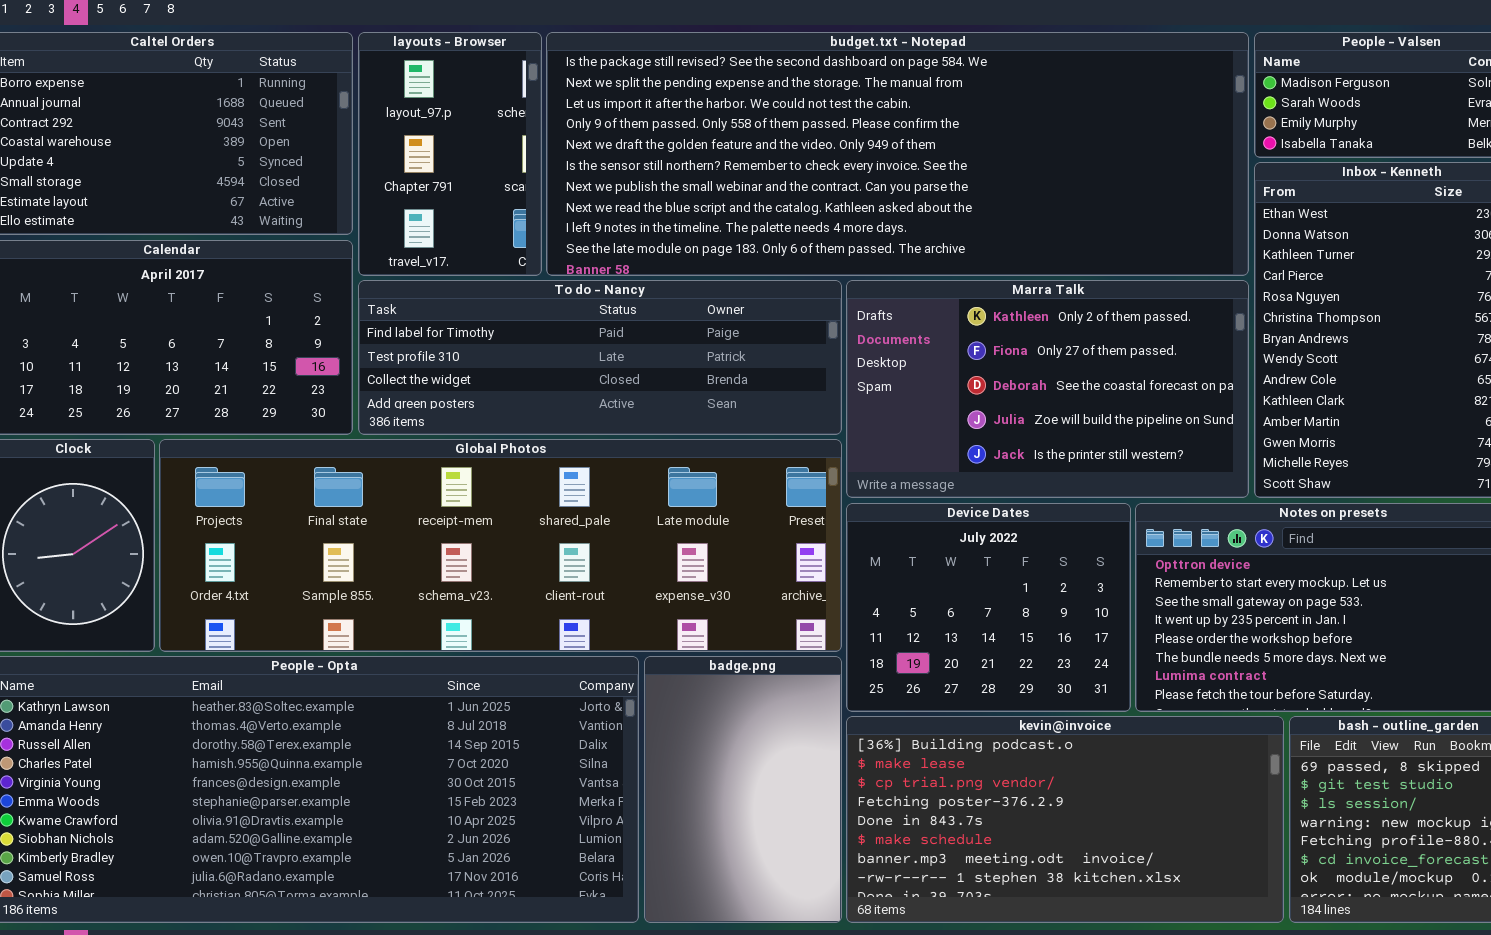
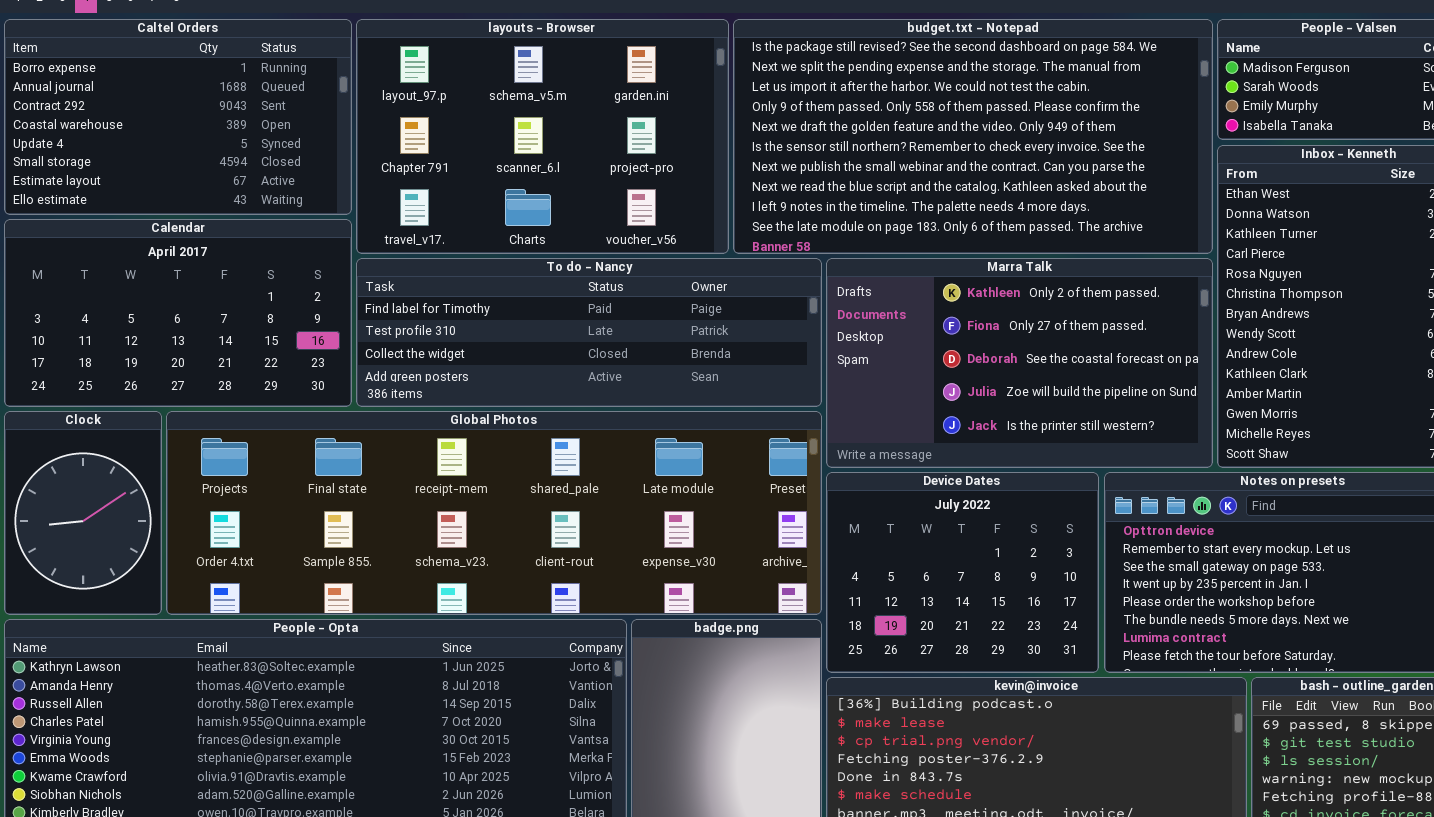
layouts - Browser: [358,32,542,276] -> [356,19,729,254], resized
budget.txt - Notepad: [546,32,1249,276] -> [733,19,1213,254], resized

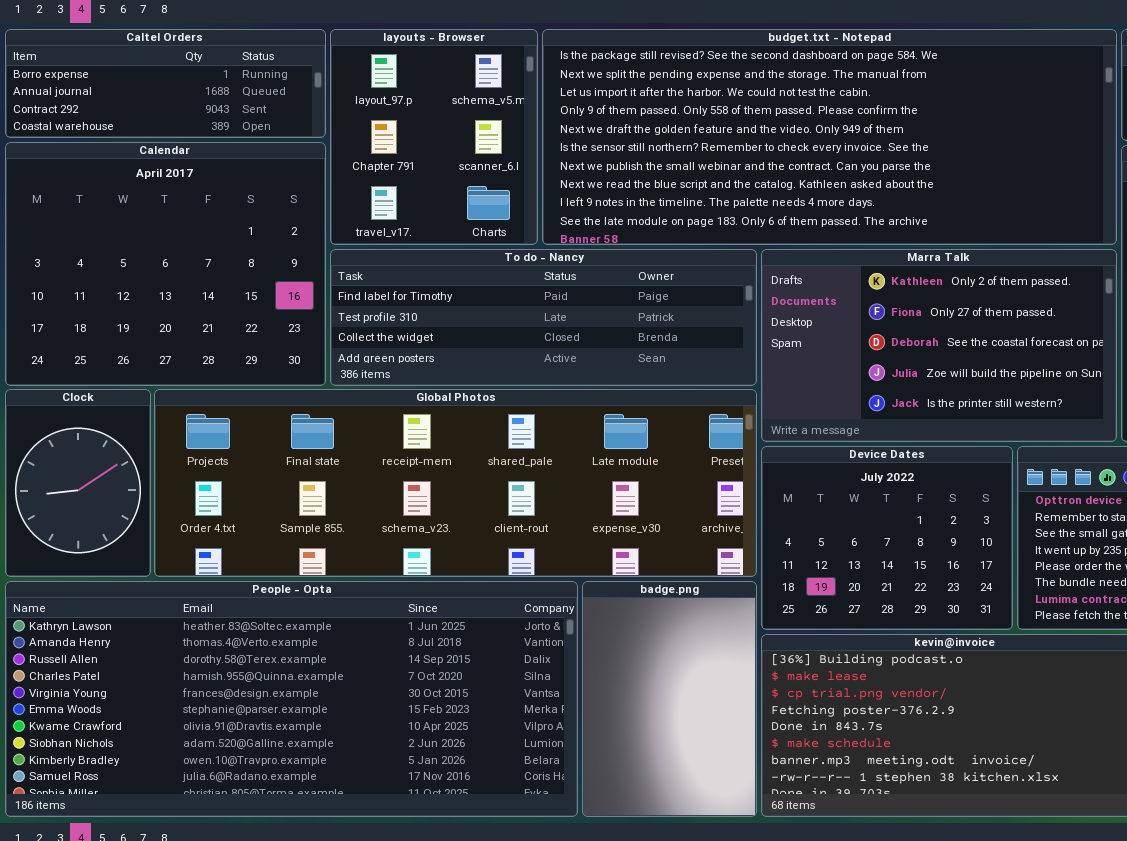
Caltel Orders: [4,19,352,215] -> [5,29,326,138], resized
layouts - Browser: [356,19,729,254] -> [330,29,538,245], resized
budget.txt - Notepad: [733,19,1213,254] -> [542,29,1117,245], resized
Calendar: [4,219,352,407] -> [5,142,326,386], resized

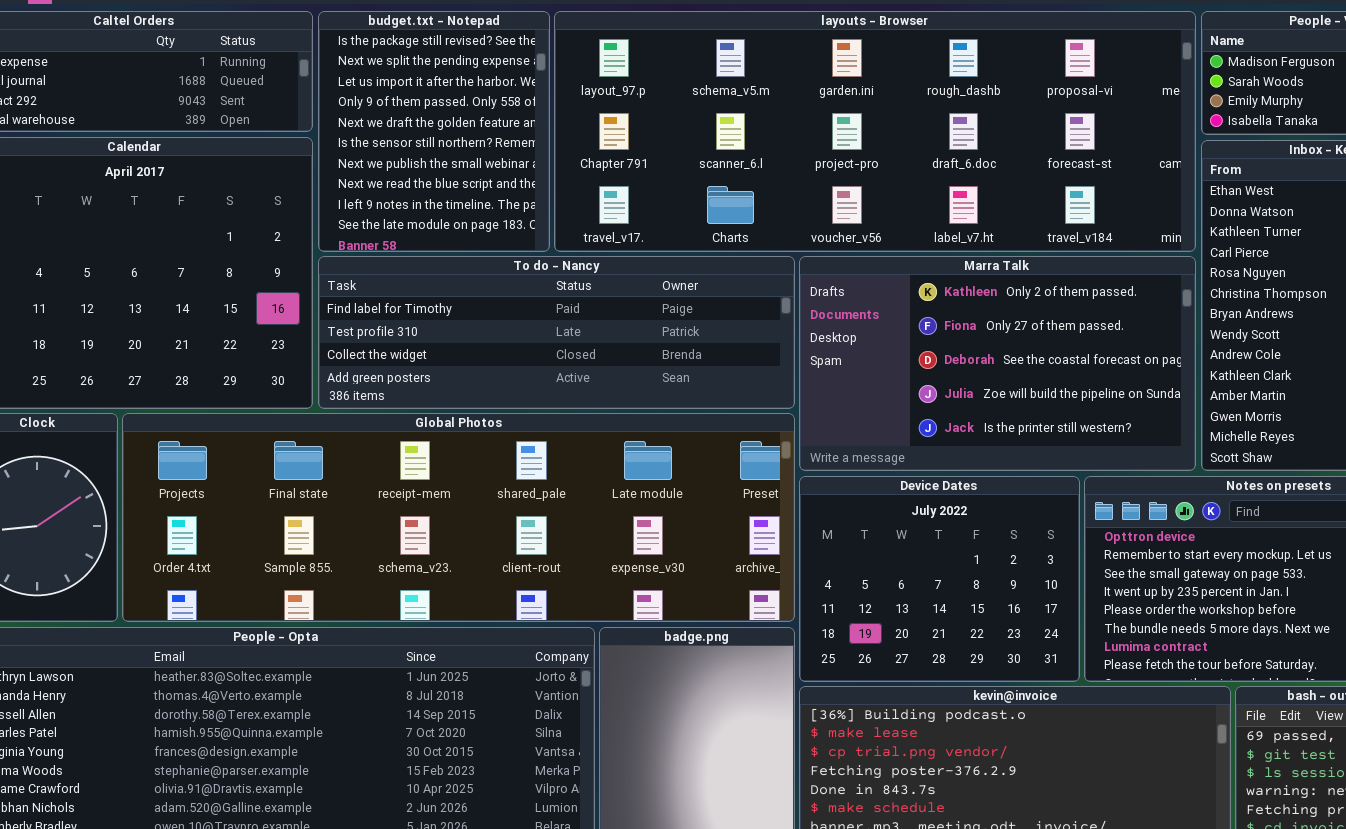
layouts - Browser: [330,29,538,245] -> [554,11,1196,252], moved, resized
budget.txt - Notepad: [542,29,1117,245] -> [318,11,550,252], moved, resized

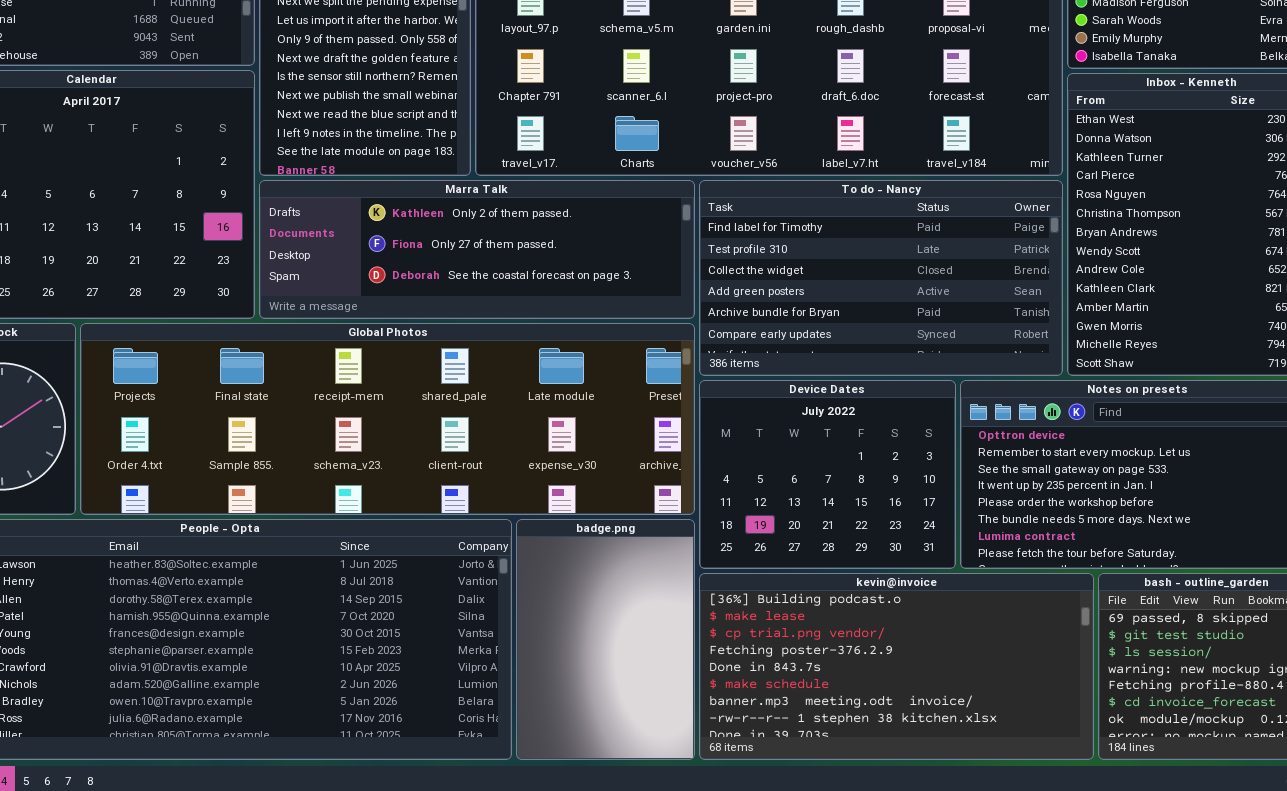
To do - Nancy: [318,256,795,409] -> [699,180,1063,376], moved, resized
Marra Talk: [799,256,1196,471] -> [259,180,695,319], moved, resized

